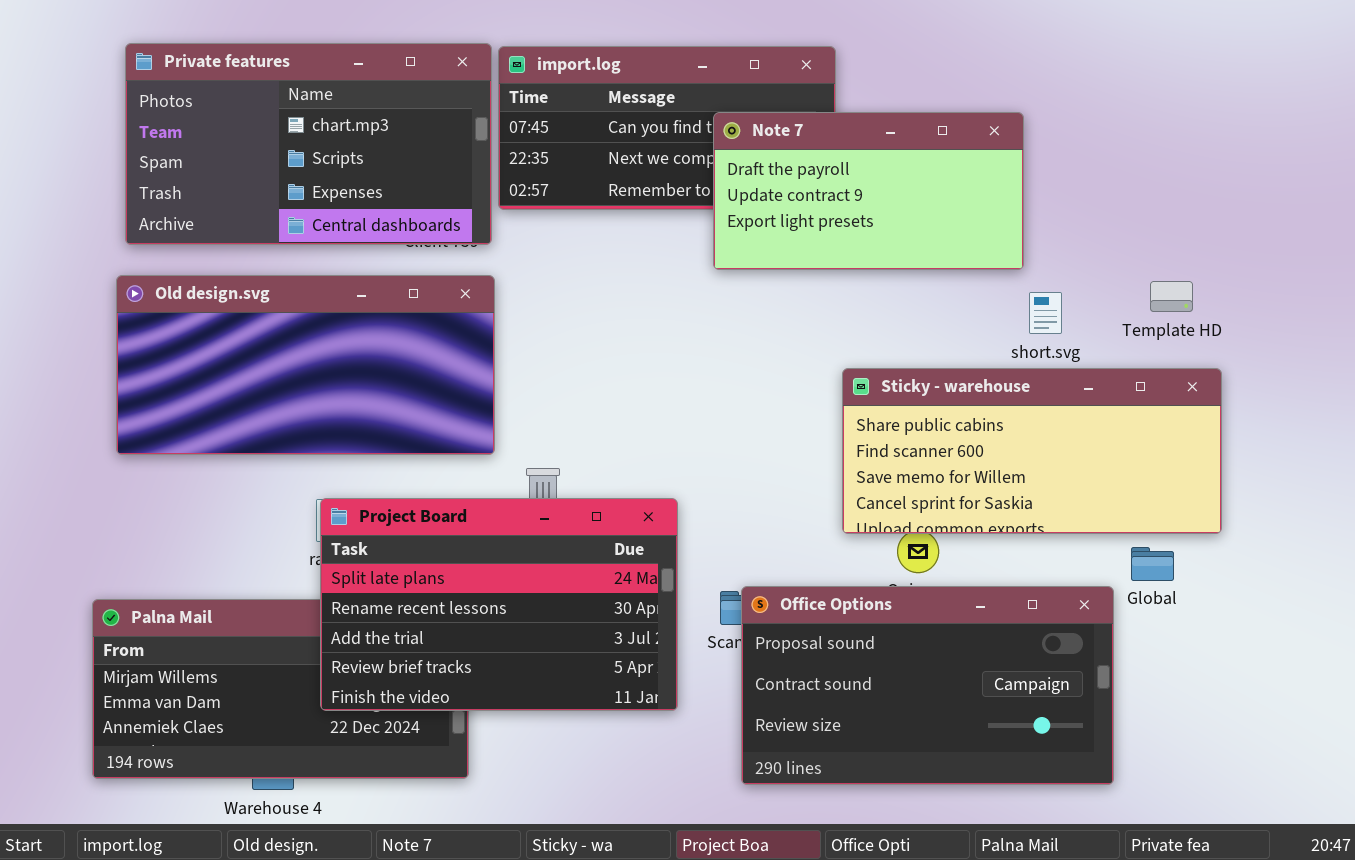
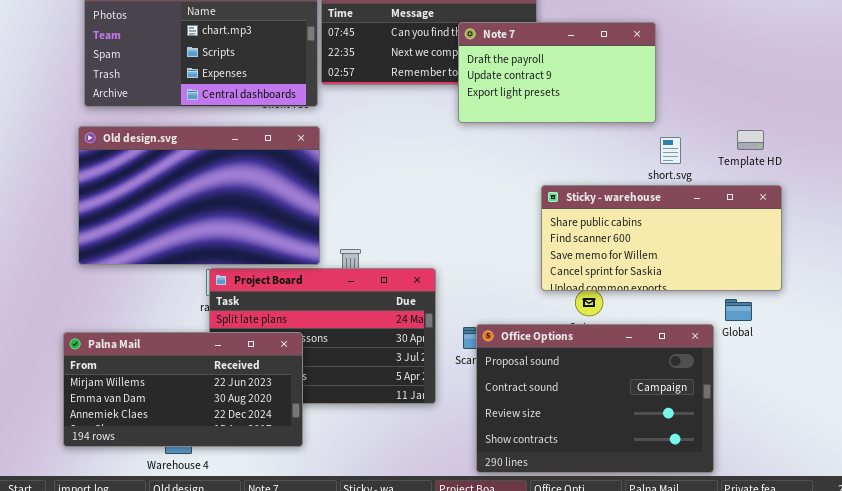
Old design.svg: [116,275,495,455] -> [78,126,320,265], resized
Office Options: [741,586,1114,785] -> [476,324,714,473], resized
Palna Mail: [92,599,469,779] -> [63,332,303,447], raised

